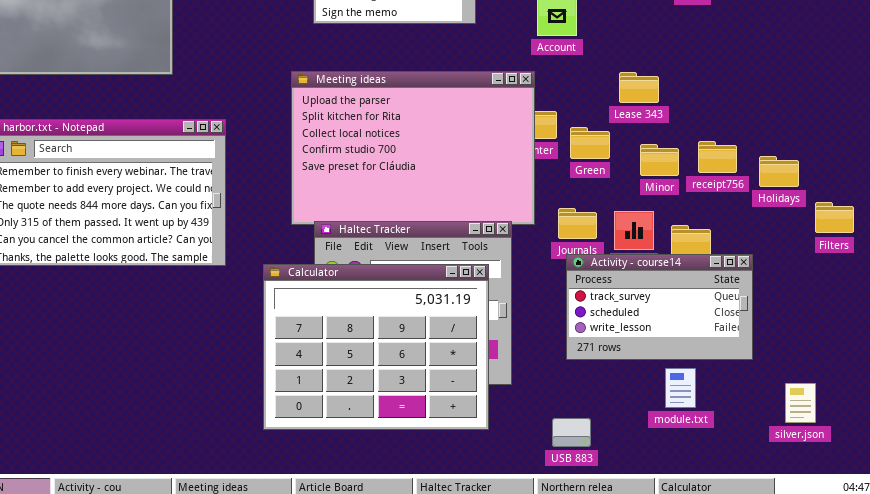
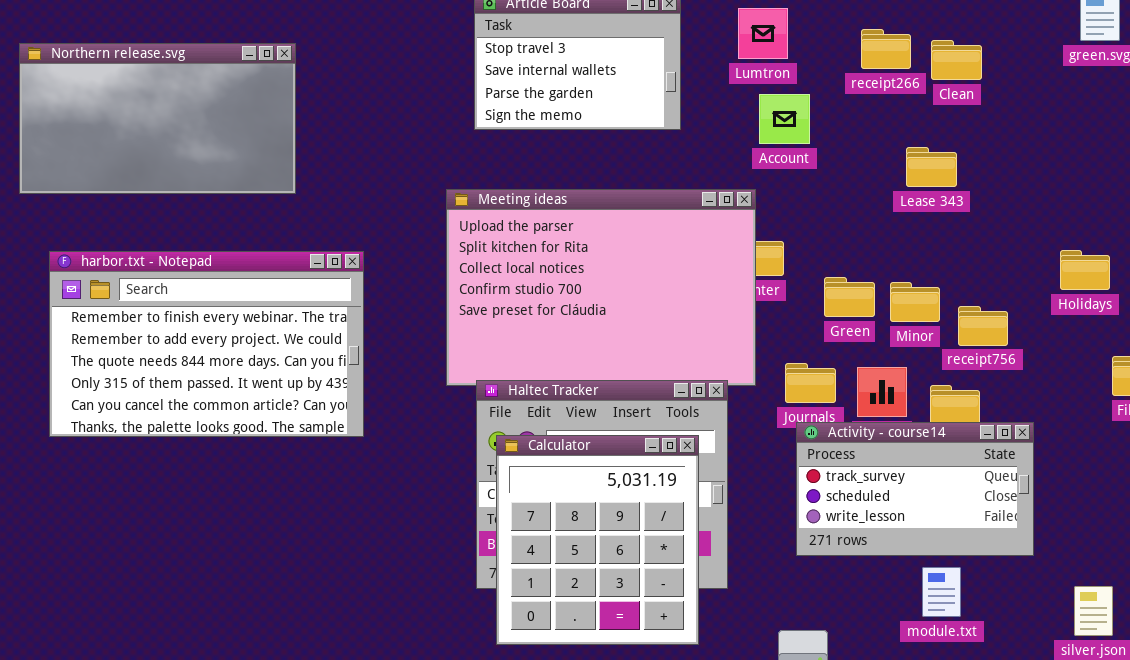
Lease 343: [619,72,659,103] -> [906,147,957,187], moved
Green: [570,127,610,159] -> [824,277,875,317], moved
receipt756: [698,141,737,173] -> [958,306,1008,346], moved
Holidays: [759,156,799,187] -> [1060,250,1110,290], moved
Calculator: [263,264,489,430] -> [496,435,699,645], resized

